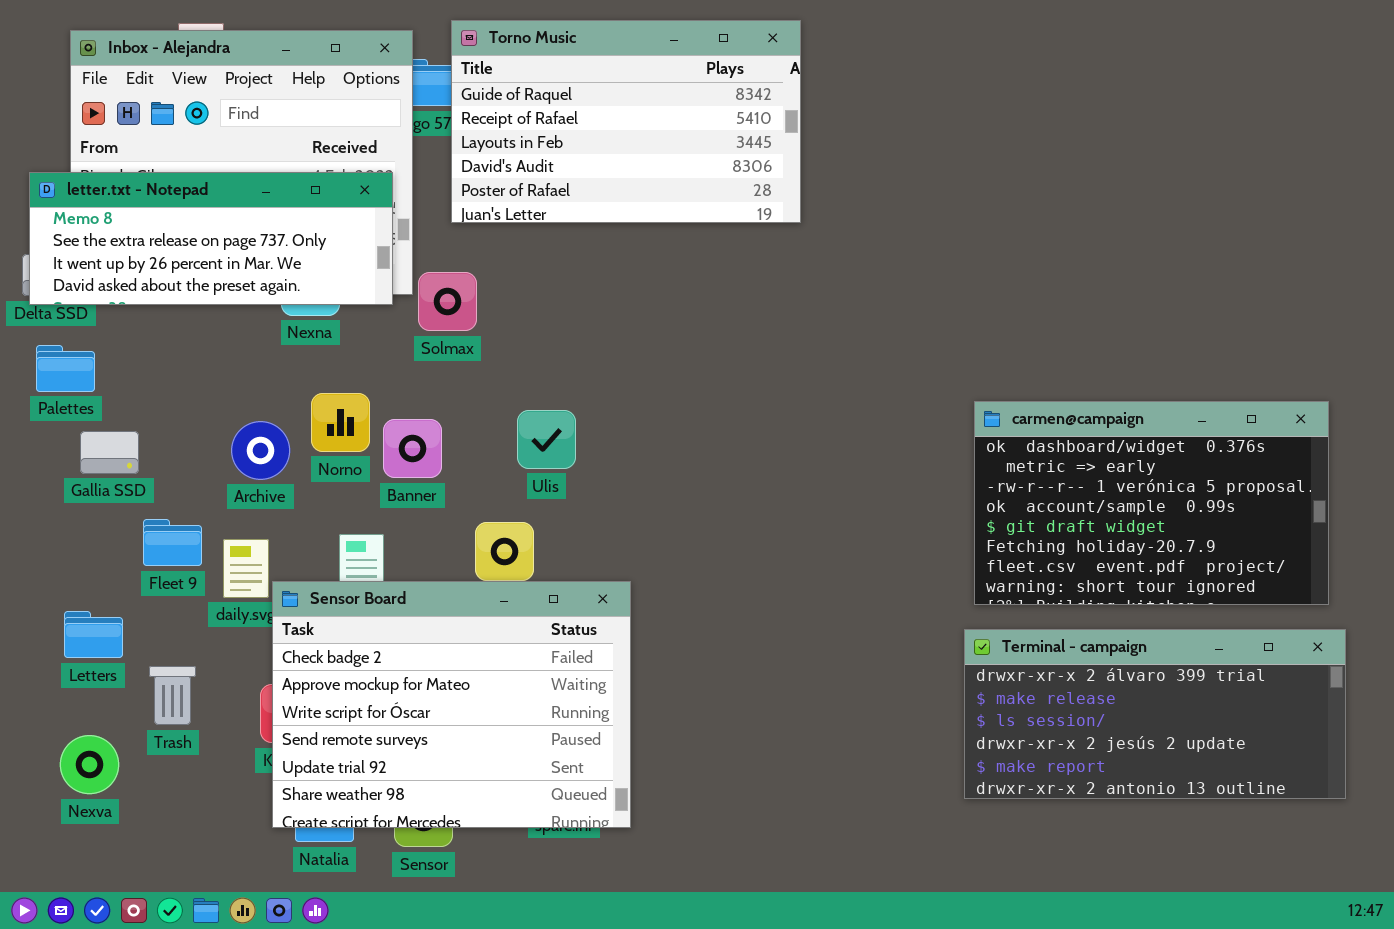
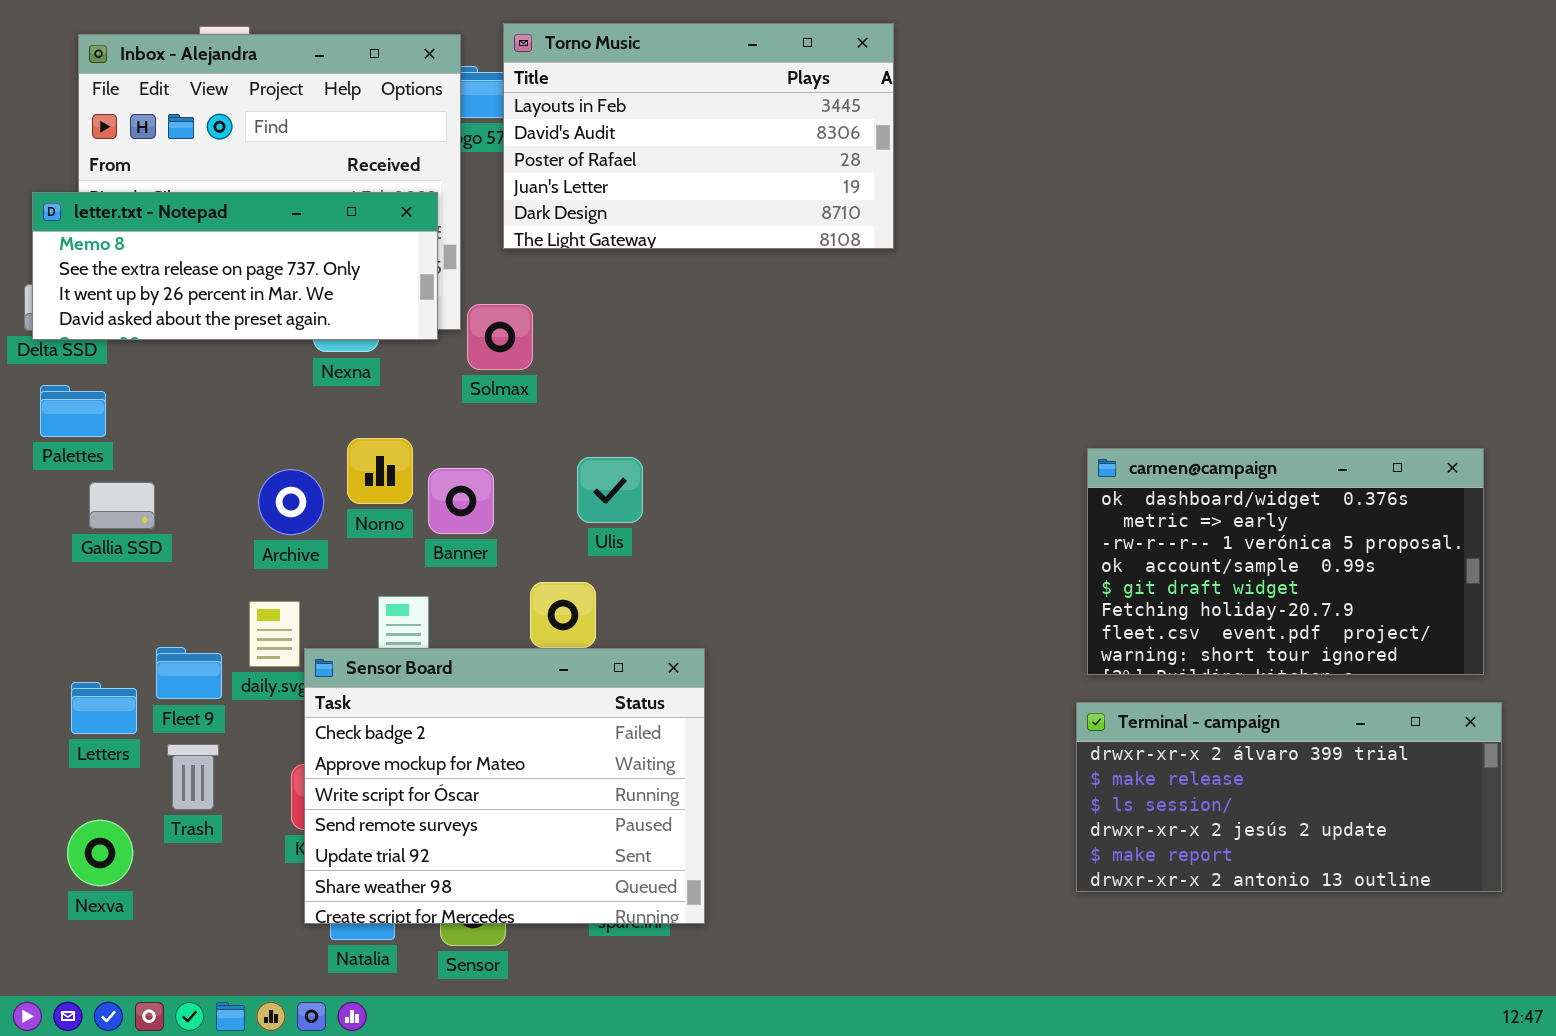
Torno Music: [451,20,801,223] -> [503,23,894,249], scrolled down 2 rows
Fleet 9: [143,519,202,566] -> [156,647,222,699], moved

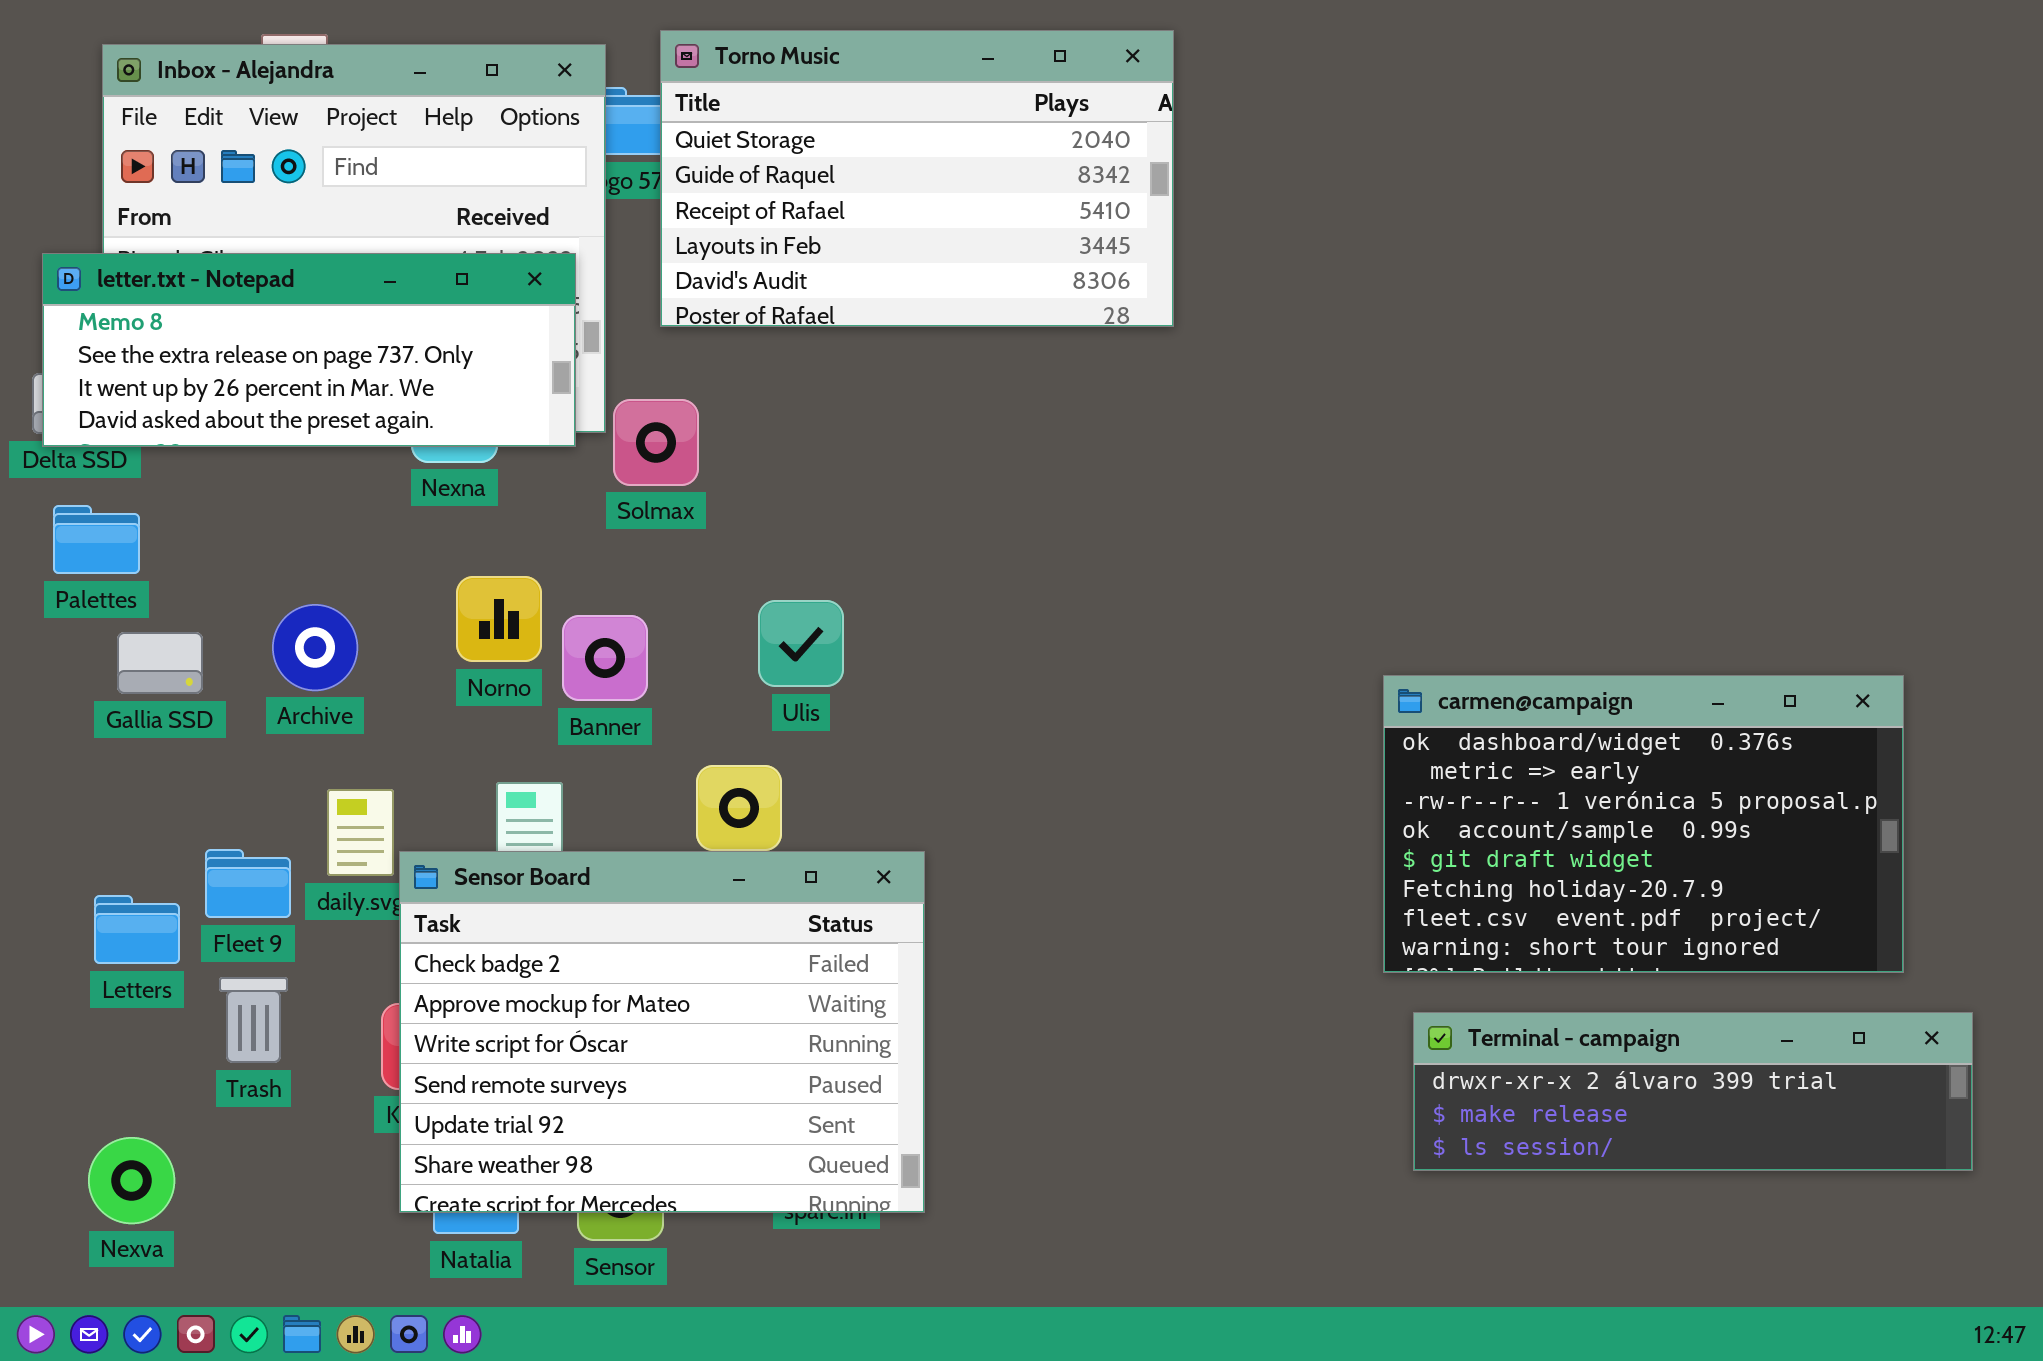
Torno Music: [503,23,894,249] -> [660,30,1174,327], scrolled up 3 rows
carmen@campaign: [1087,448,1484,675] -> [1383,675,1904,973], moved
Archive: [258,469,324,535] -> [272,604,358,691], moved
Terminal - campaign: [1076,702,1502,892] -> [1413,1012,1973,1171], resized
Nexva: [67,820,133,886] -> [88,1137,175,1224], moved

